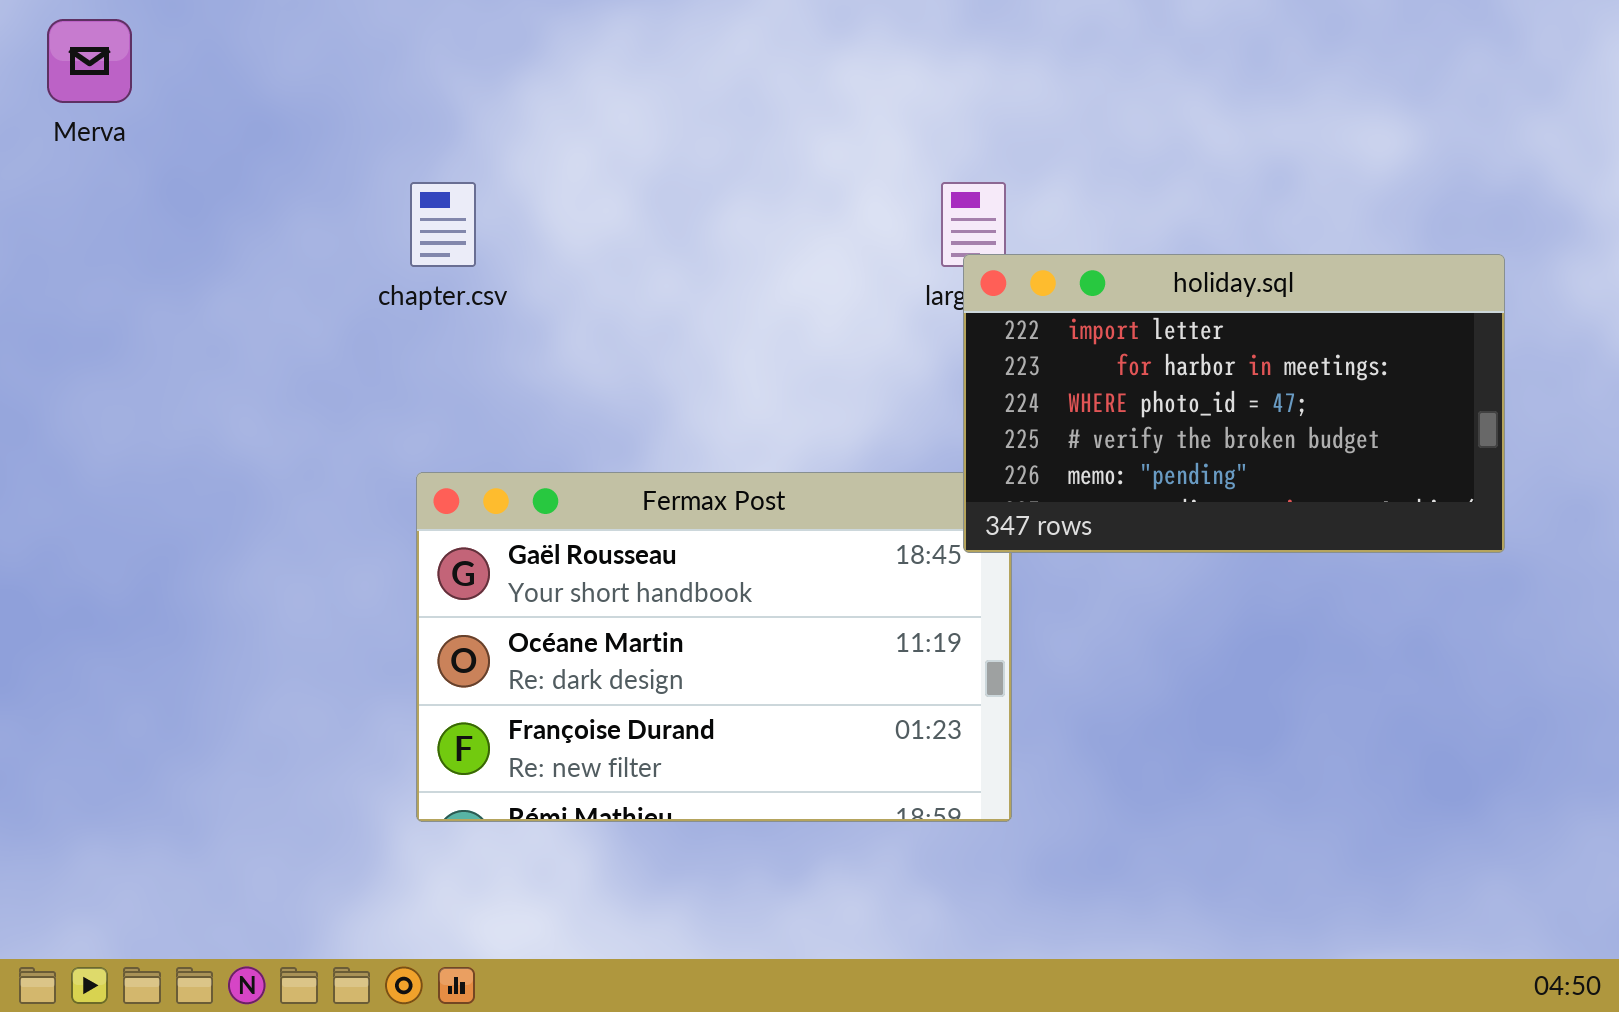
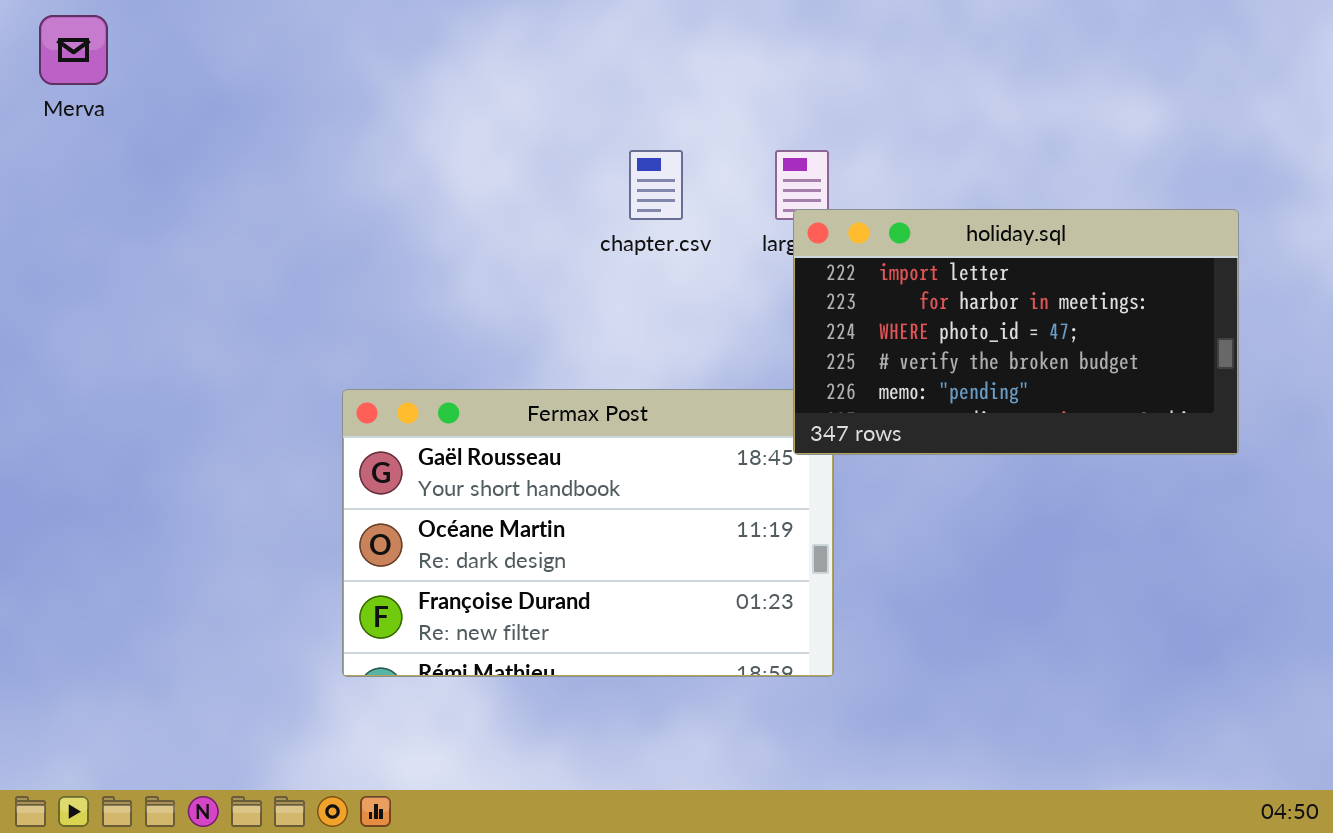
chapter.csv: [410,182,476,267] -> [629,150,683,220], moved

